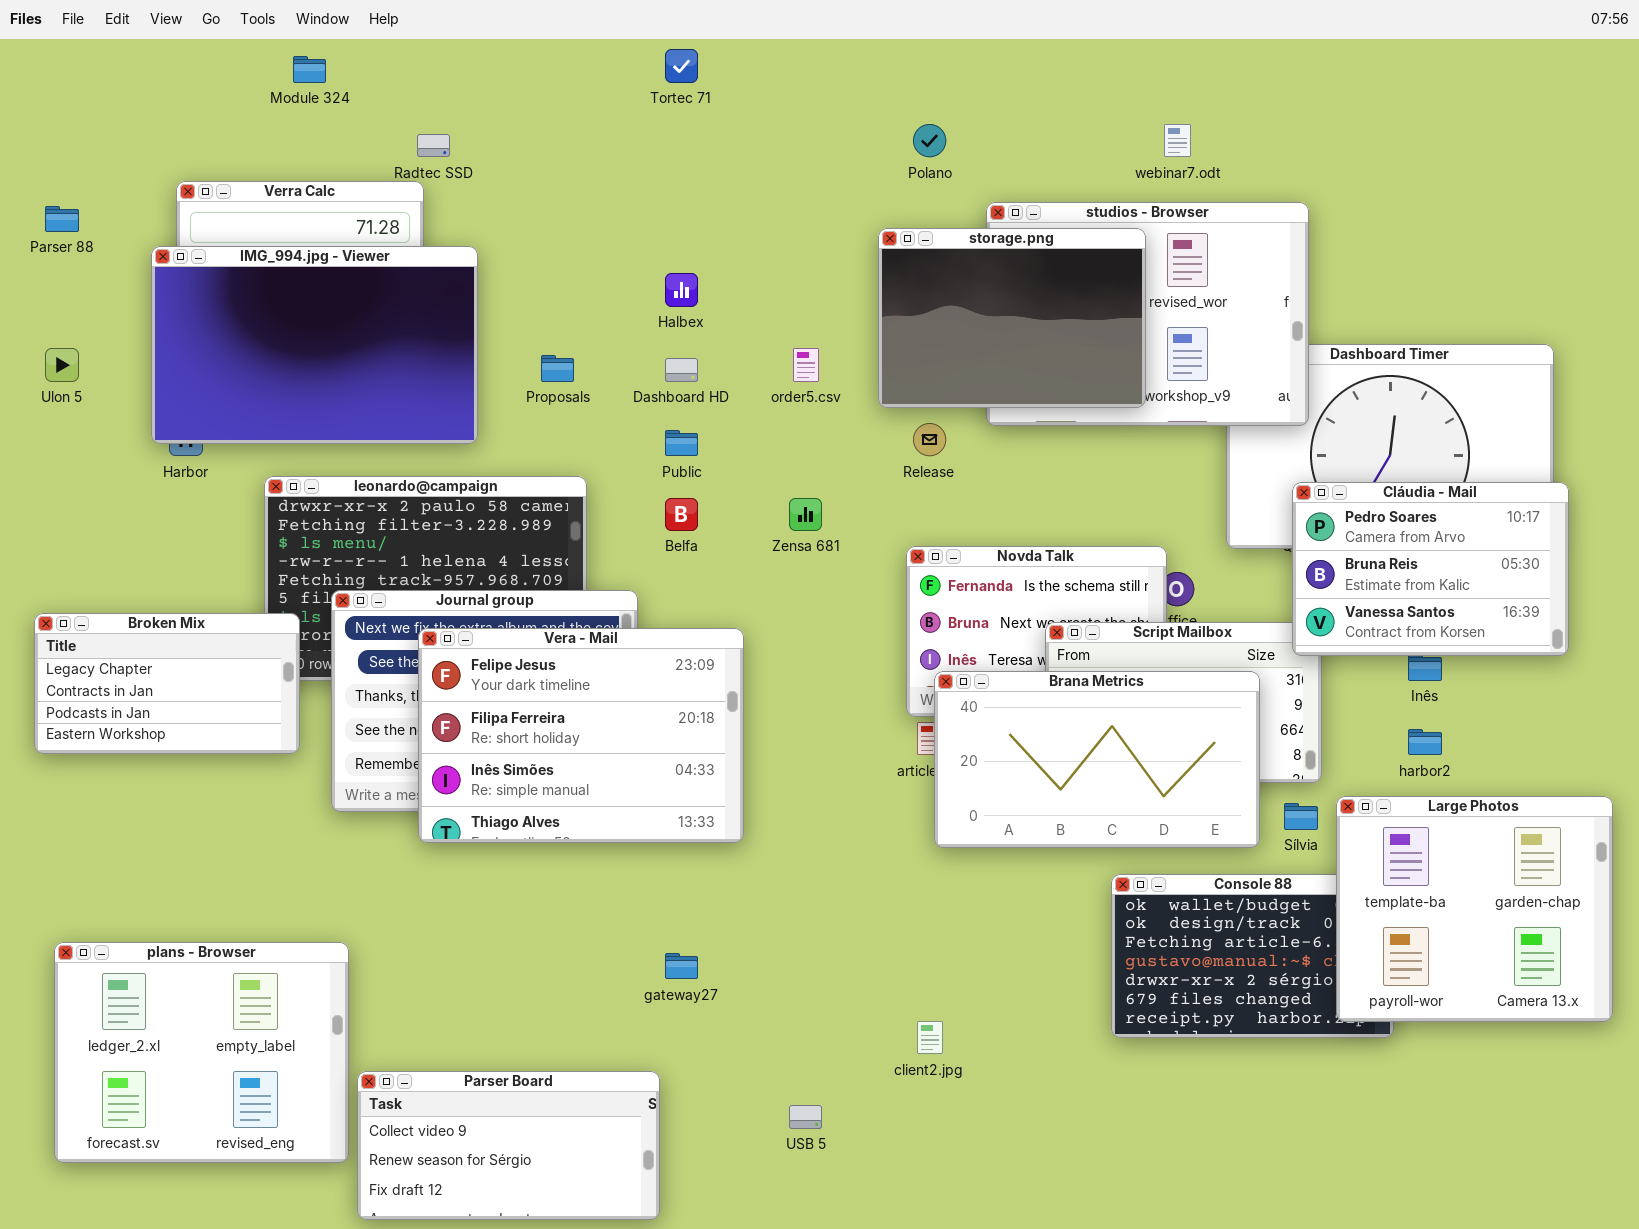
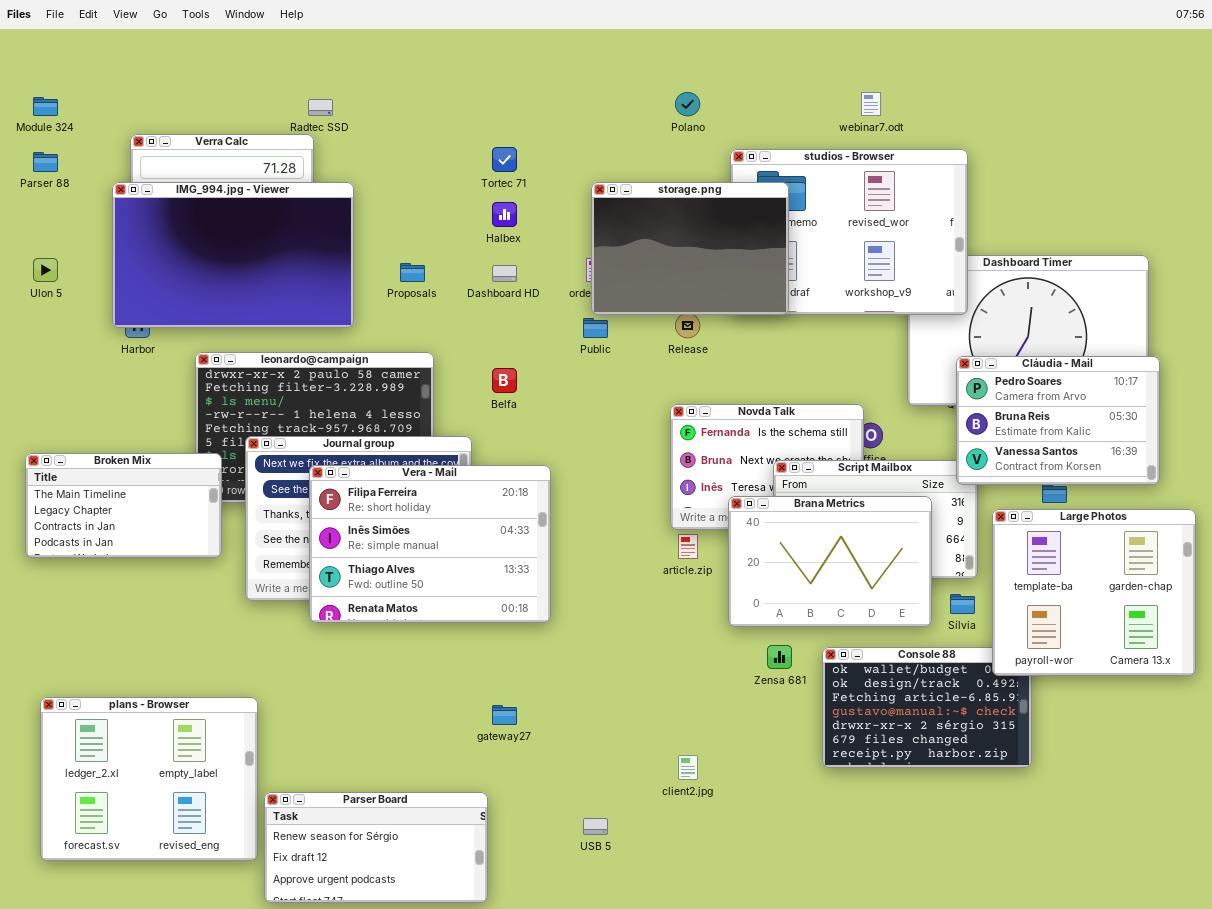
Tortec 71: [665,49,698,83] -> [492,147,517,172], moved
Module 324: [293,56,326,83] -> [33,97,58,116], moved
storage.png: [878,228,1146,408] -> [591,182,789,315], moved
Public: [665,430,698,456] -> [583,318,608,338], moved
Zensa 681: [789,498,822,531] -> [767,645,792,669], moved
Broken Mix: [34,613,300,754] -> [25,453,222,558], scrolled up 1 row
Vera - Mail: [418,628,744,843] -> [309,465,551,623], scrolled down 1 row
Brana Metrics: [934,671,1260,848] -> [728,496,932,627], resized
Large Photos: [1336,796,1613,1022] -> [992,509,1196,676], moved
Parser Board: [357,1071,660,1220] -> [264,792,488,903], scrolled down 1 row

